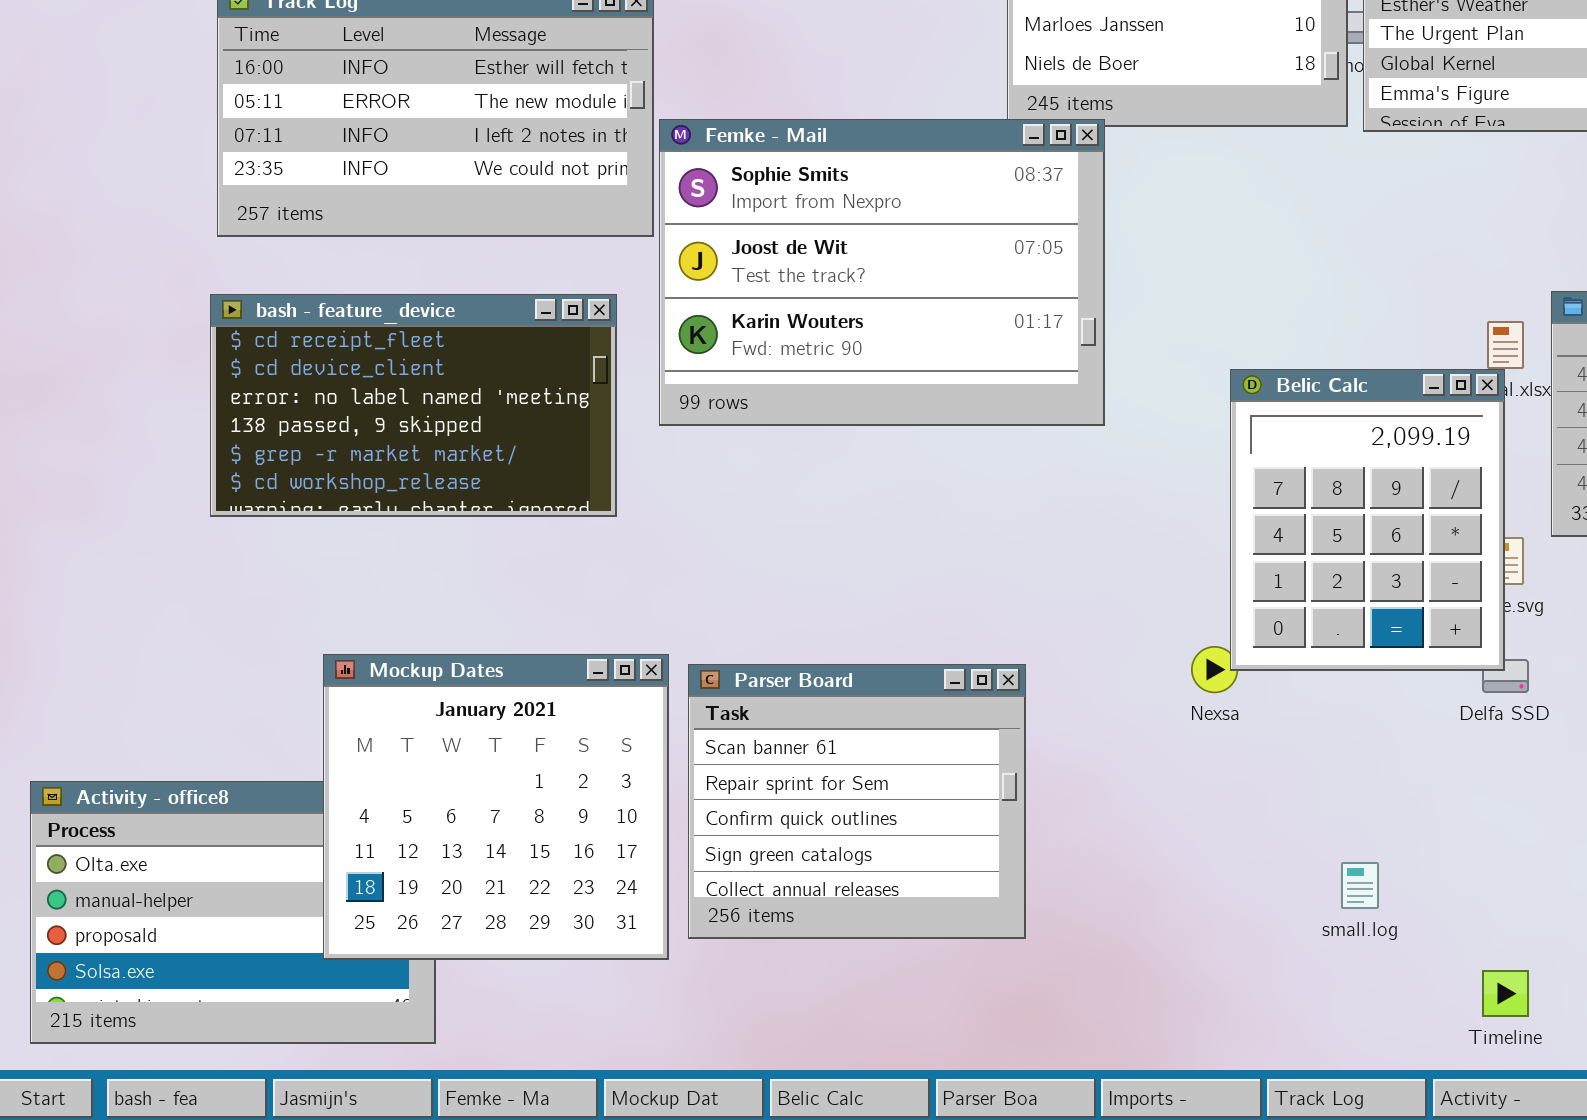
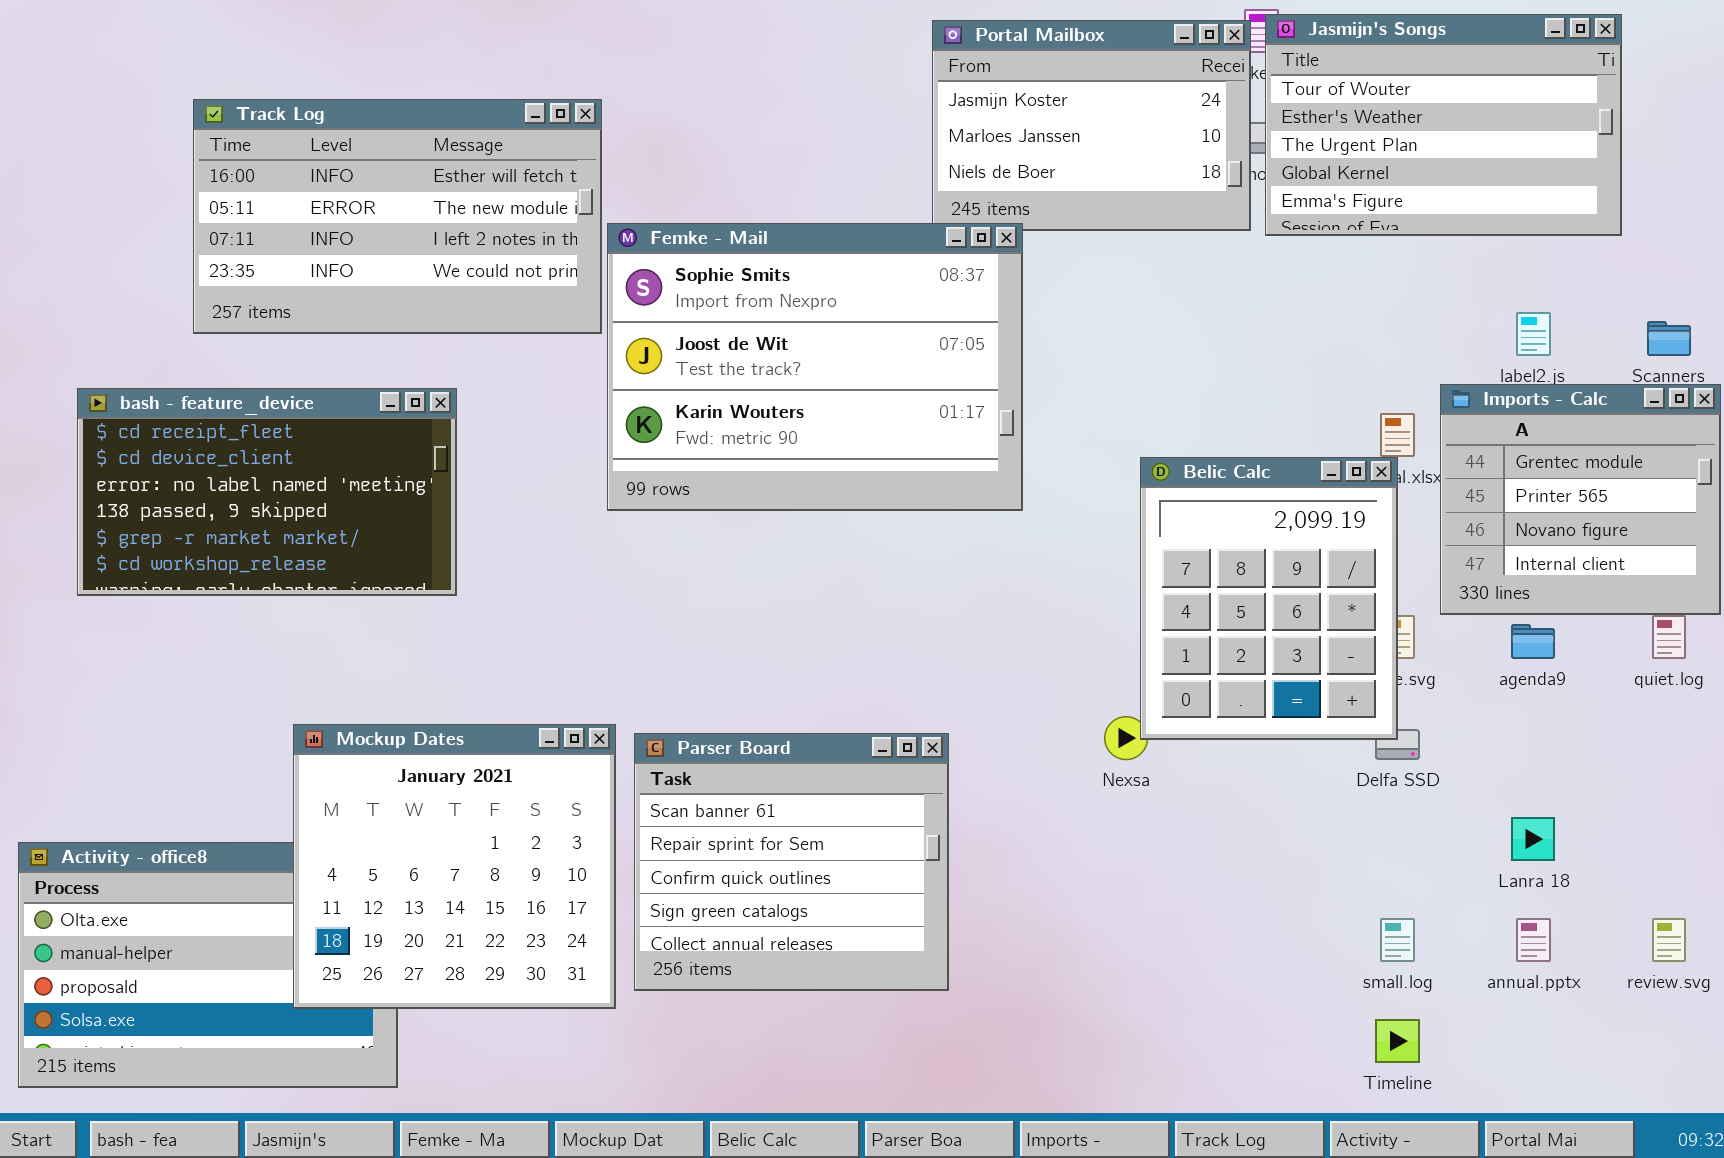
bash - feature_device: [210,294,617,517] -> [77,388,457,596], moved
small.log: [1341,862,1379,909] -> [1380,918,1415,962], moved

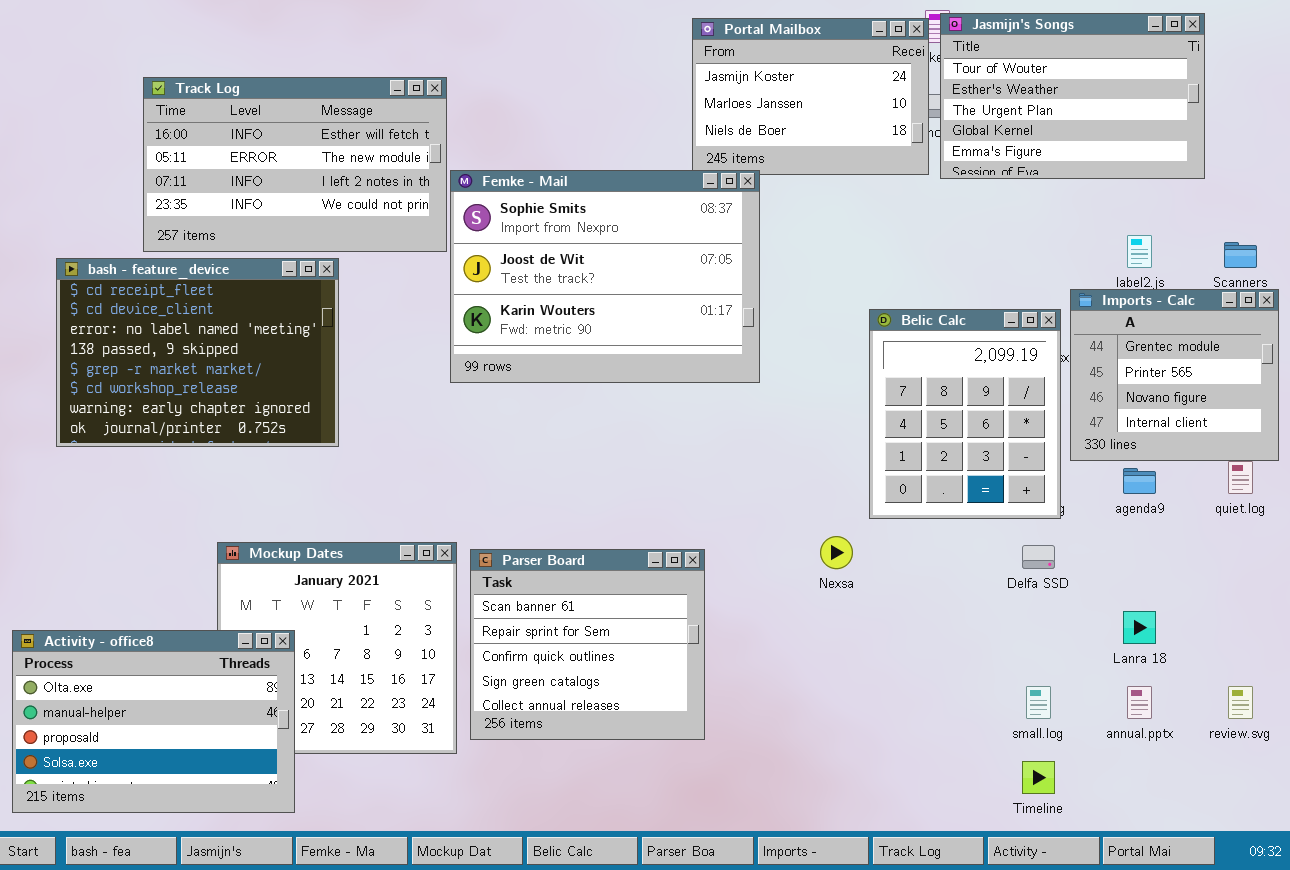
bash - feature_device: [77,388,457,596] -> [56,258,339,447], resized
Belic Calc: [1140,457,1398,740] -> [869,309,1061,519], moved
Activity - office8: [18,842,398,1088] -> [12,630,295,813], raised

